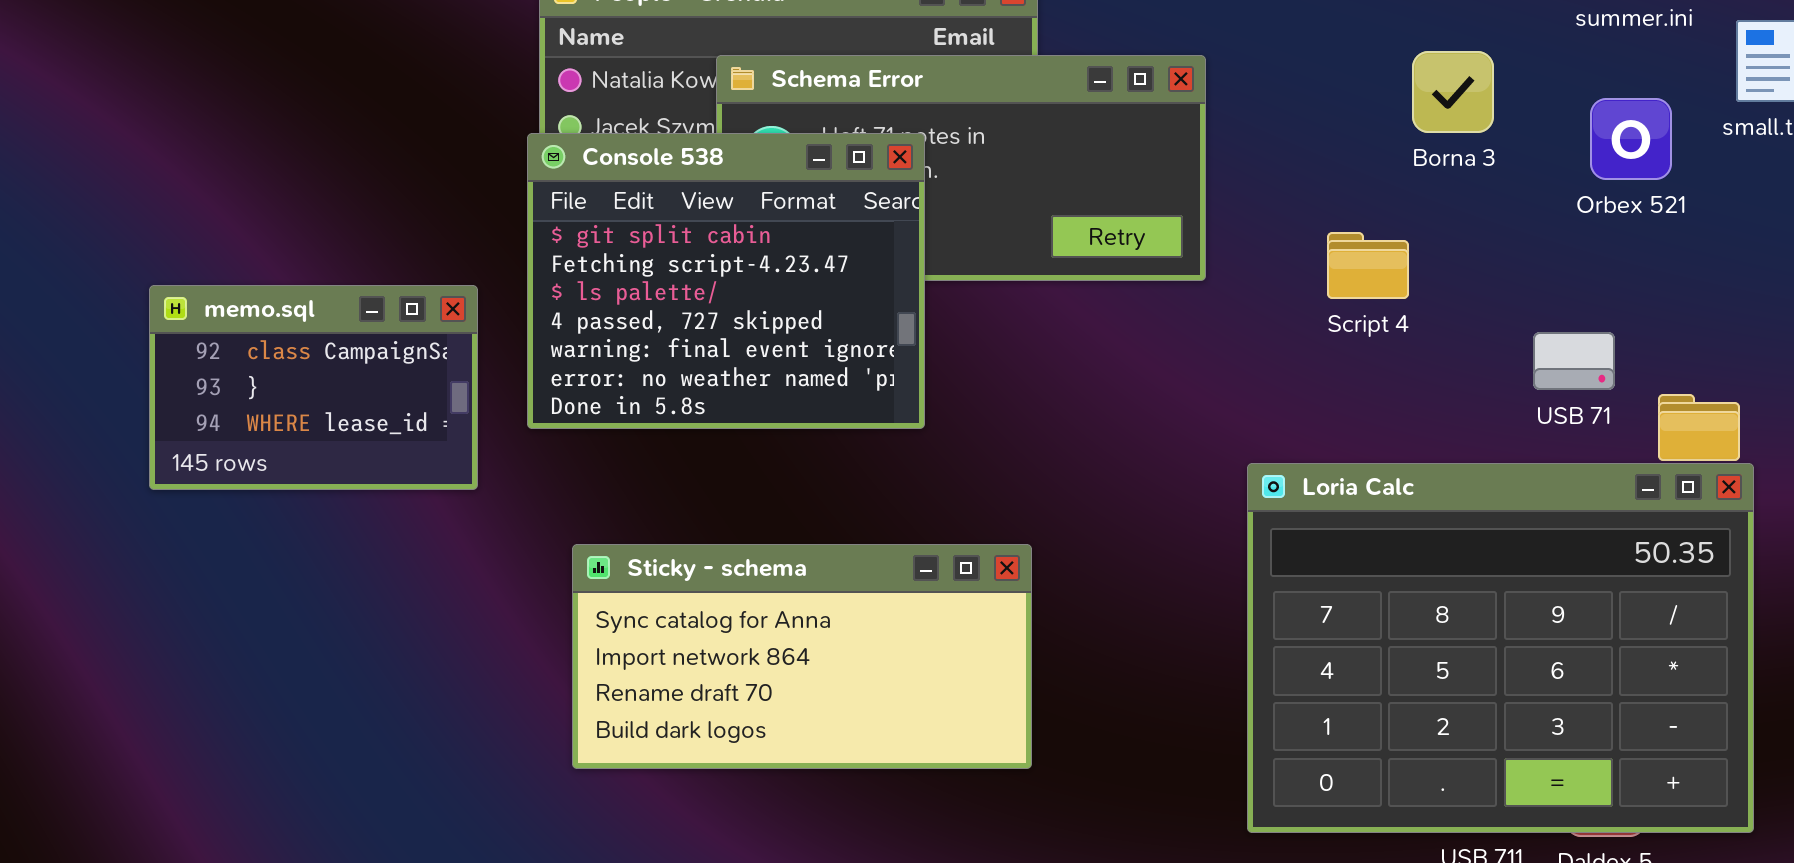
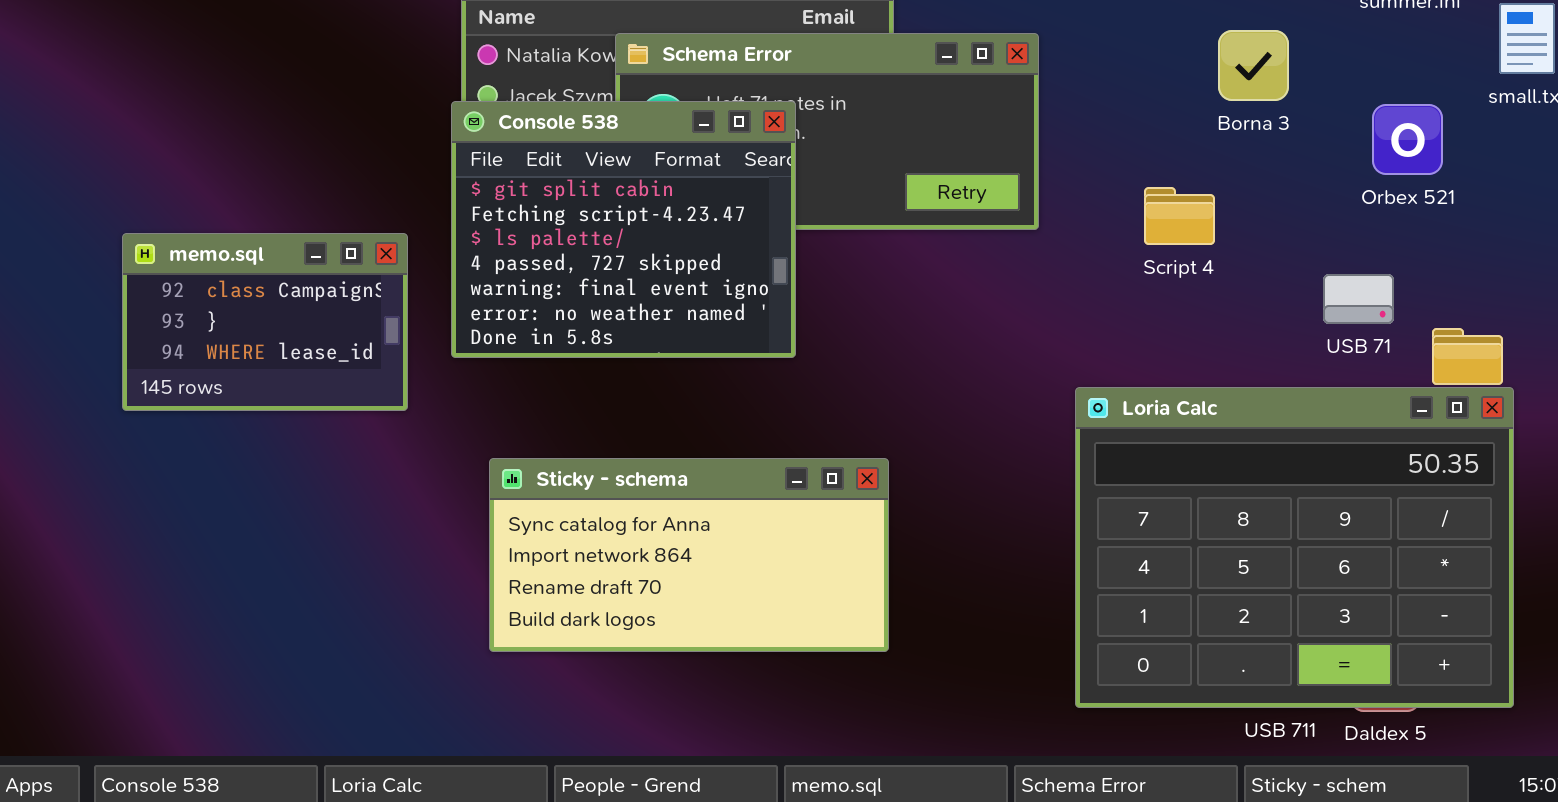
Orbex 521: [1590,98,1672,180] -> [1372,104,1443,175], moved

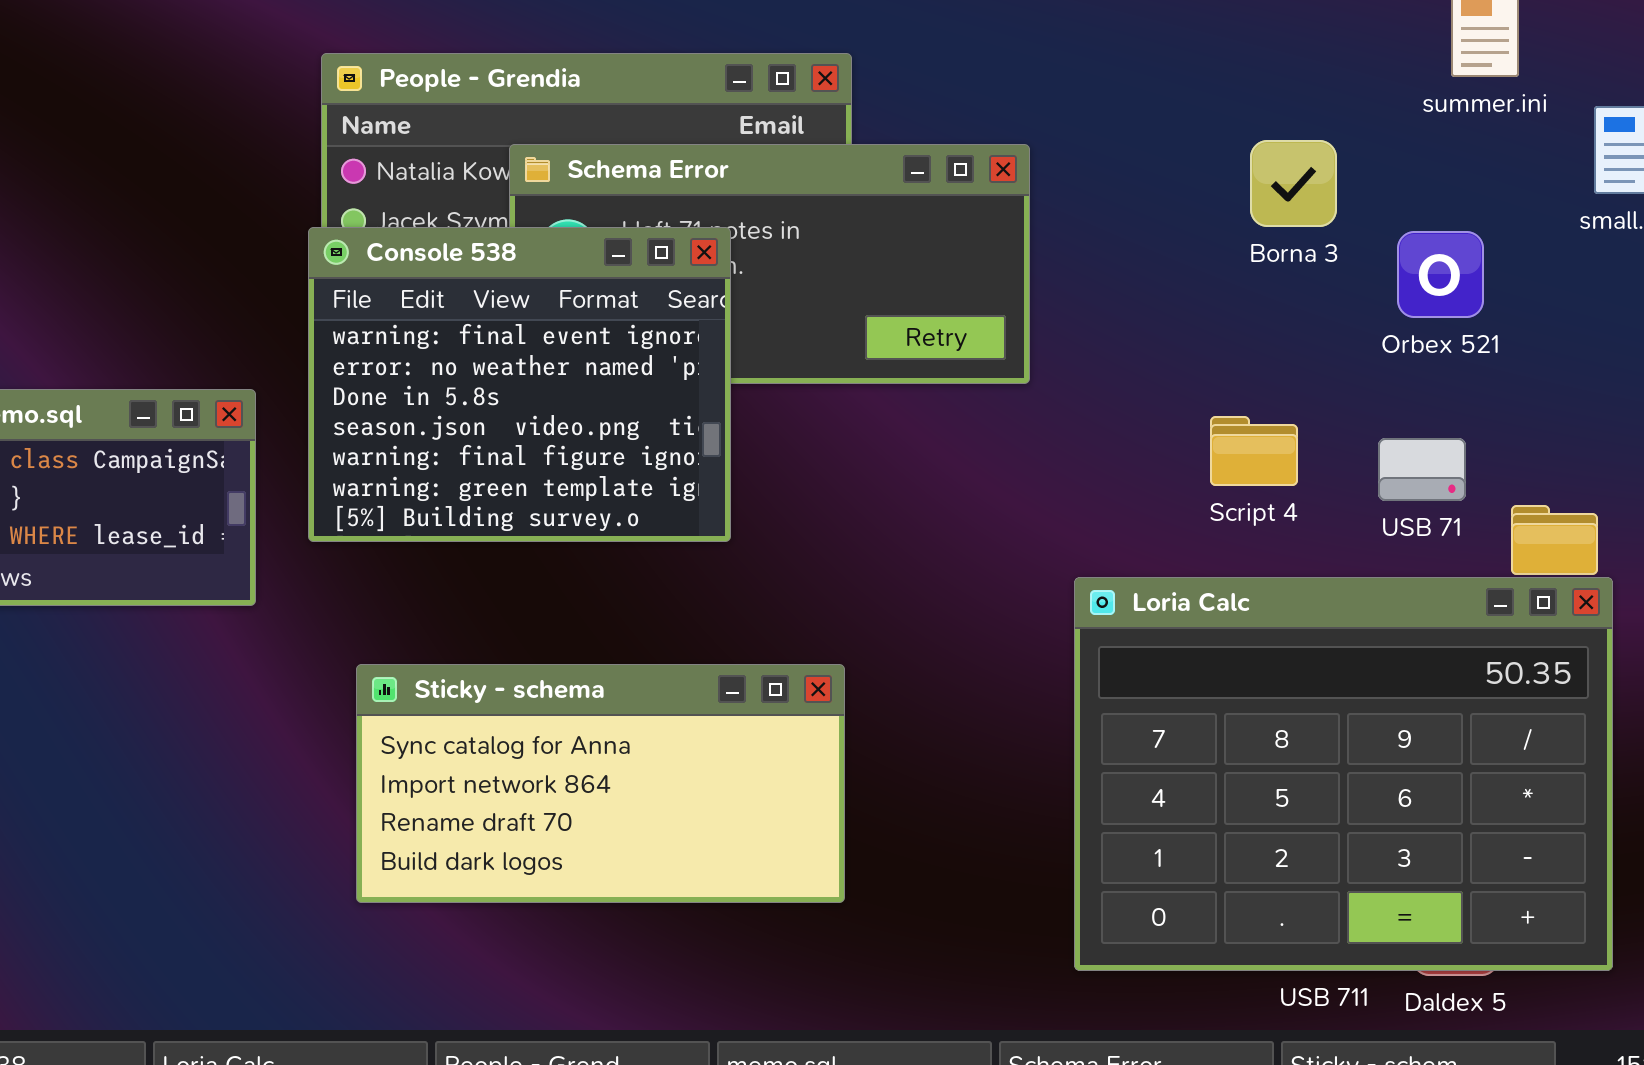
Console 538: [451,101,796,358] -> [308,227,731,542], scrolled down 4 rows
Orbex 521: [1372,104,1443,175] -> [1397,231,1484,318], moved
Script 4: [1144,187,1215,245] -> [1210,416,1298,486], moved

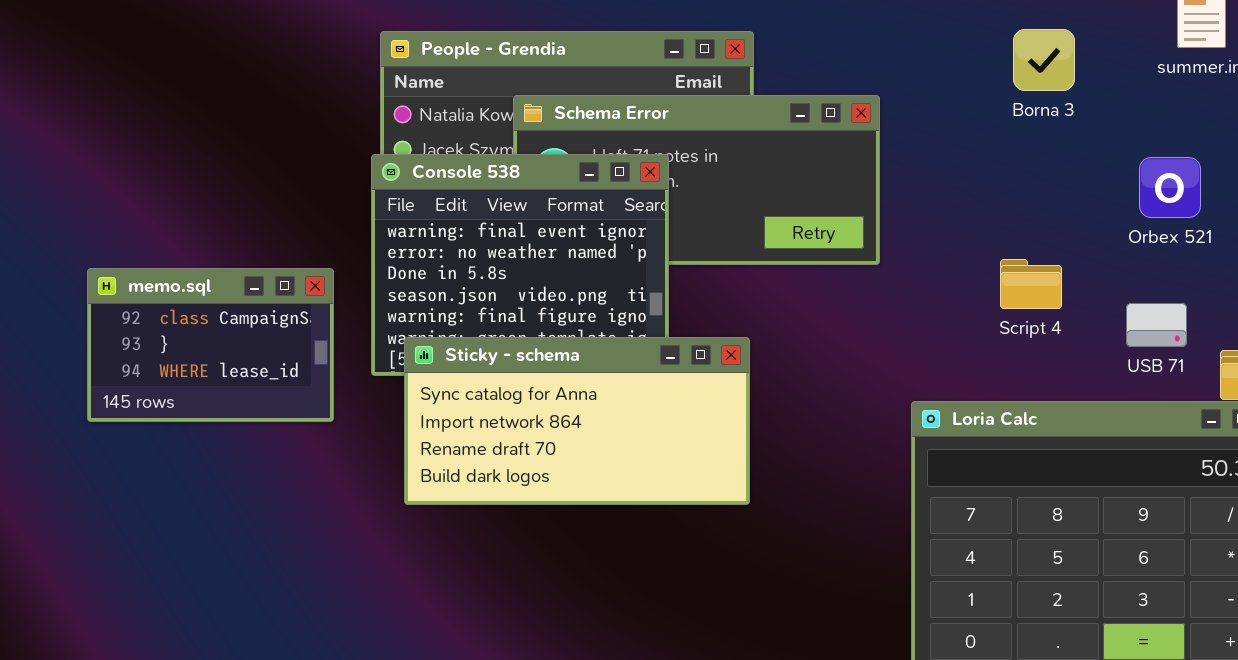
Borna 3: [1250,140,1337,227] -> [1013,29,1075,91], moved
Script 4: [1210,416,1298,486] -> [1000,259,1062,309], moved
Sticky - schema: [356,664,845,903] -> [404,337,750,505], moved

